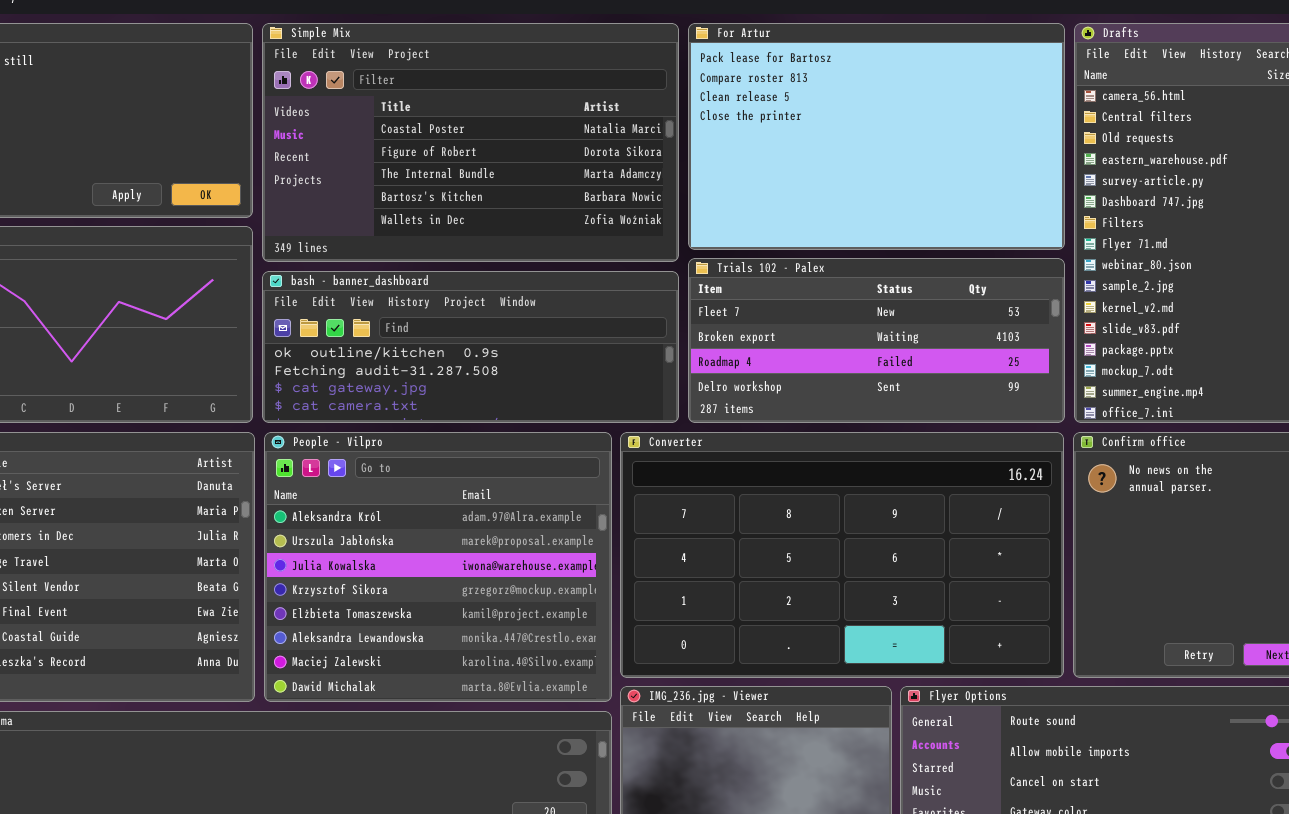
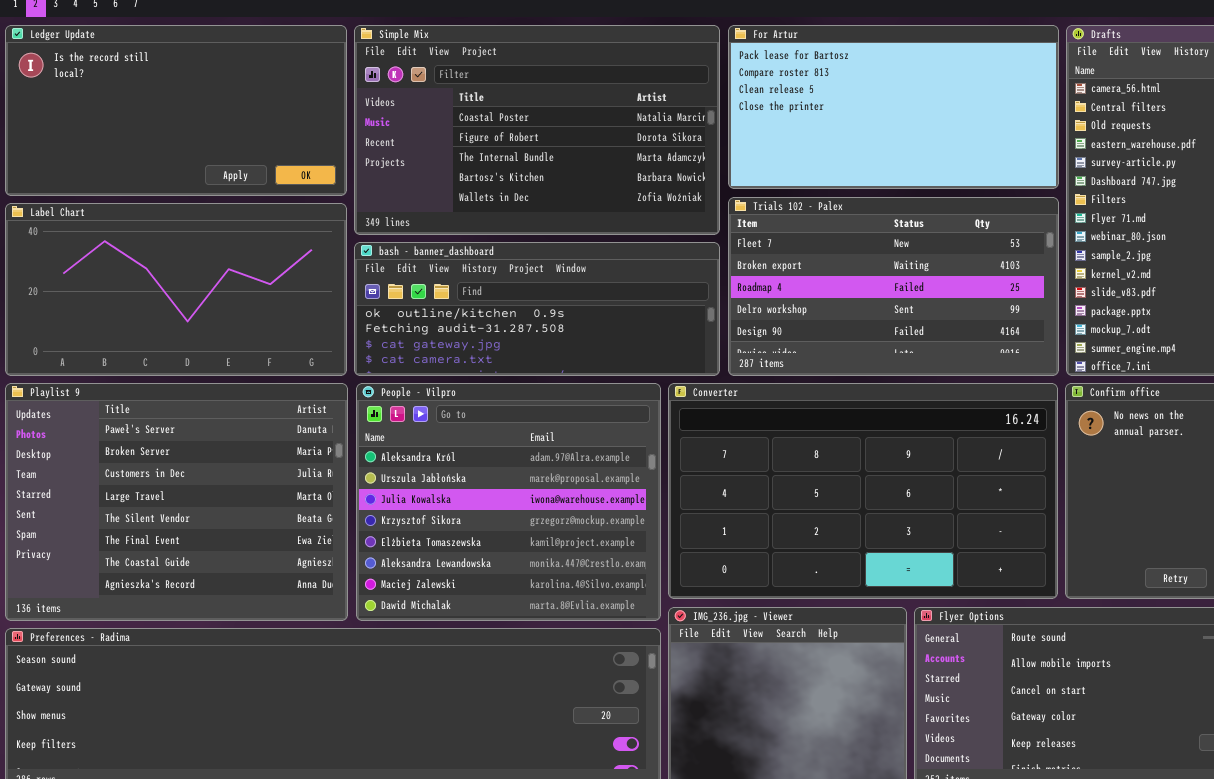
For Artur: [688,23,1065,250] -> [728,25,1059,189], resized
Trials 102 - Palex: [688,258,1065,423] -> [728,197,1059,376], resized

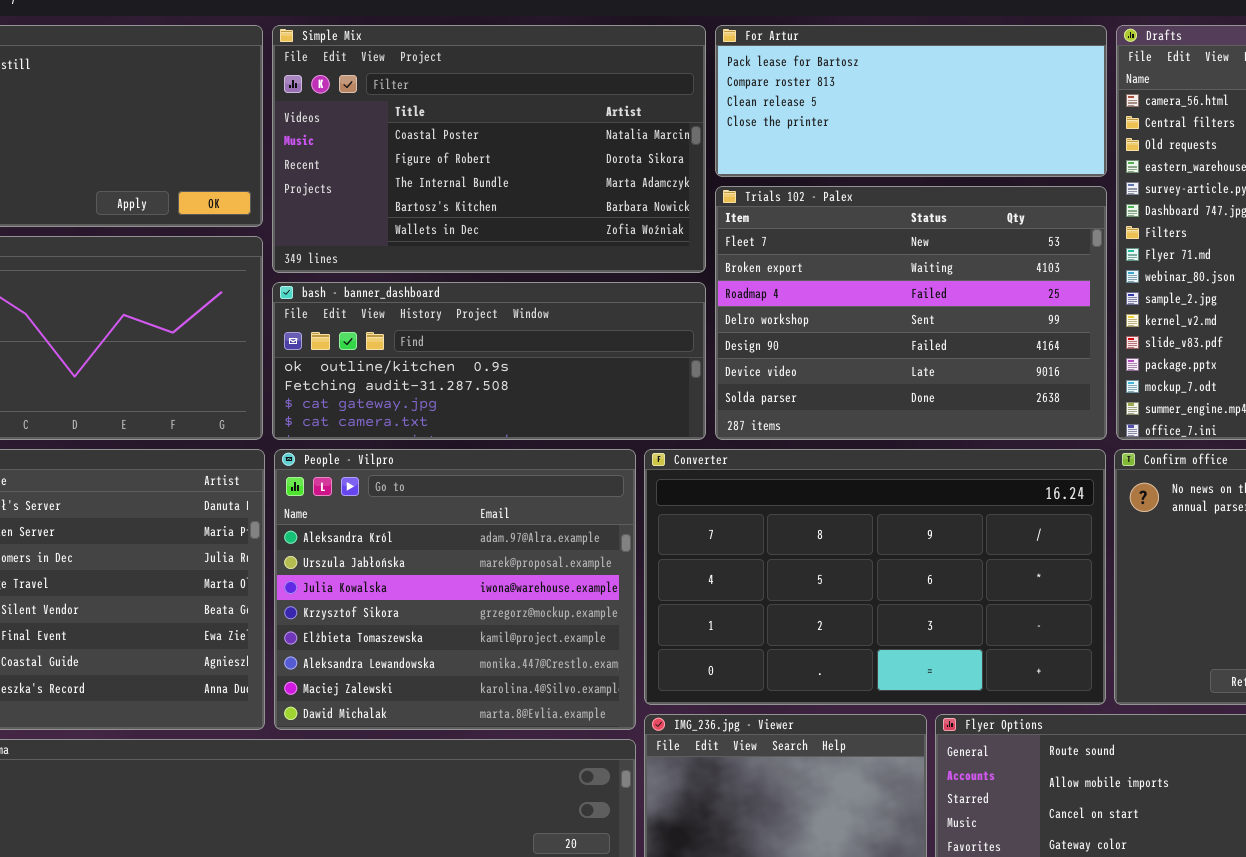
For Artur: [728,25,1059,189] -> [715,25,1107,177], resized
Trials 102 - Palex: [728,197,1059,376] -> [715,186,1107,440], resized

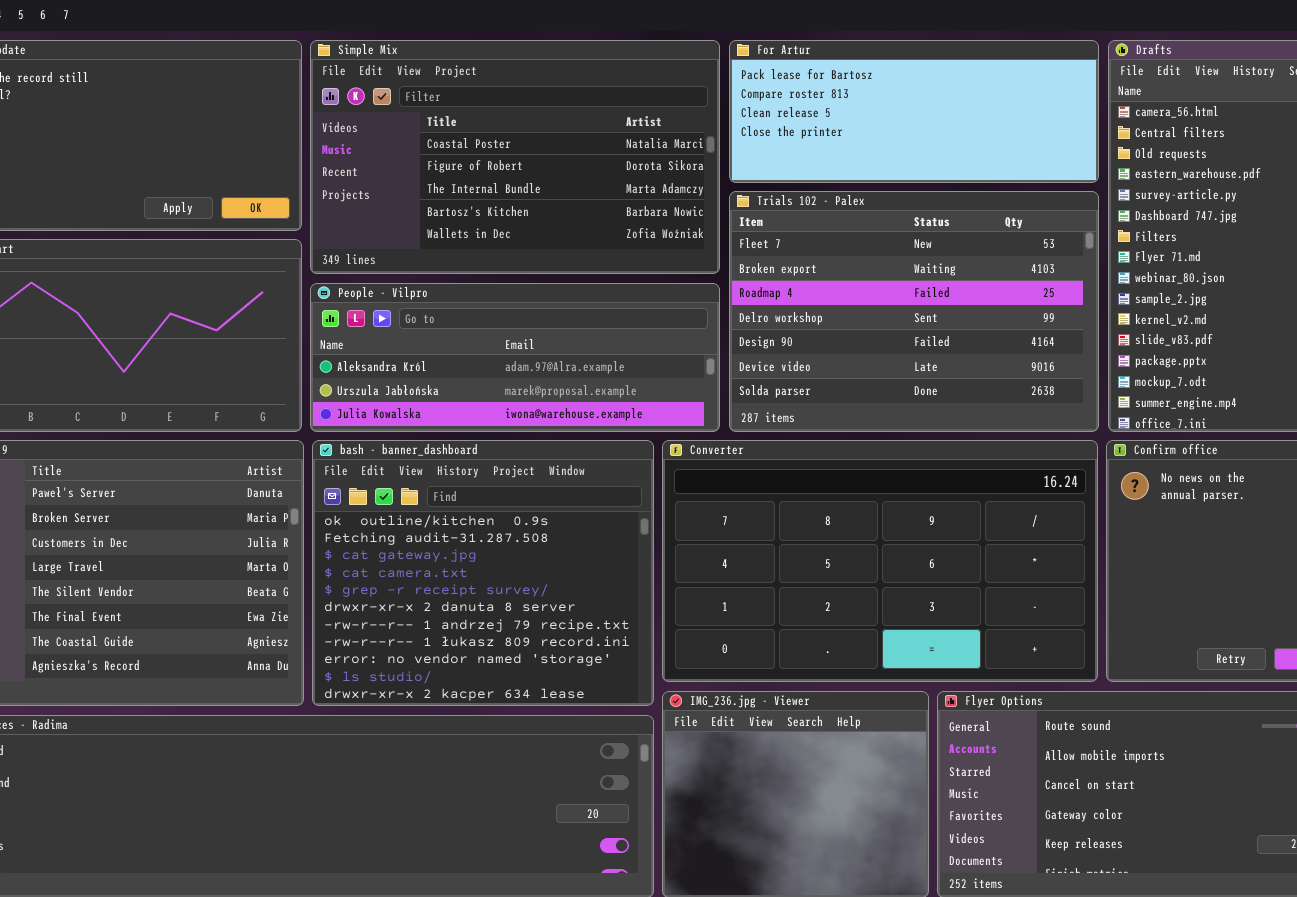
bash - banner_dashboard: [272,282,706,440] -> [312,440,654,706], moved, resized
People - Vilpro: [274,449,636,730] -> [310,283,720,432], moved, resized

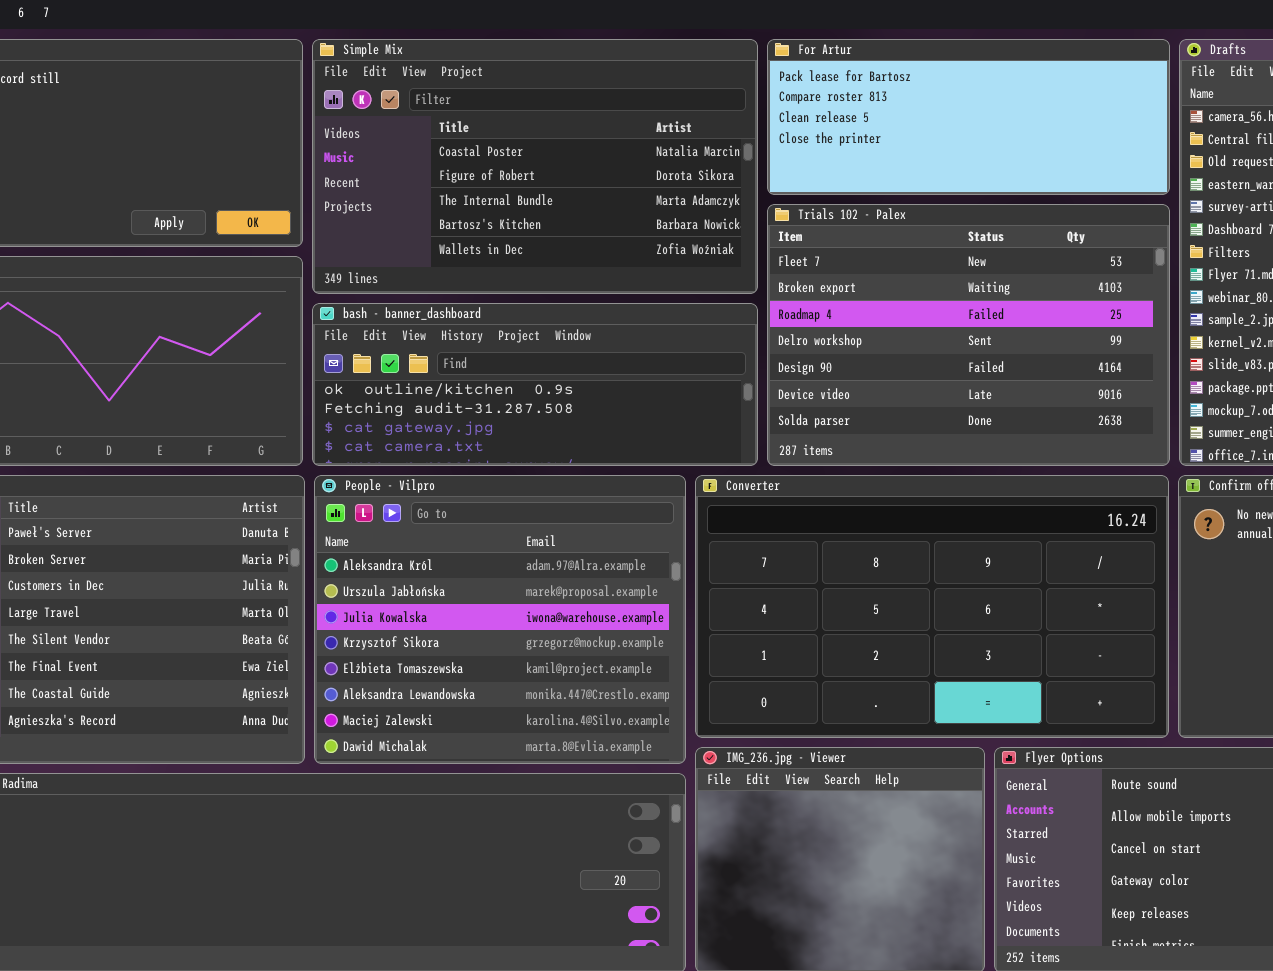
People - Vilpro: [310,283,720,432] -> [314,475,686,764], moved, resized
bash - banner_dashboard: [312,440,654,706] -> [312,303,758,466], moved, resized

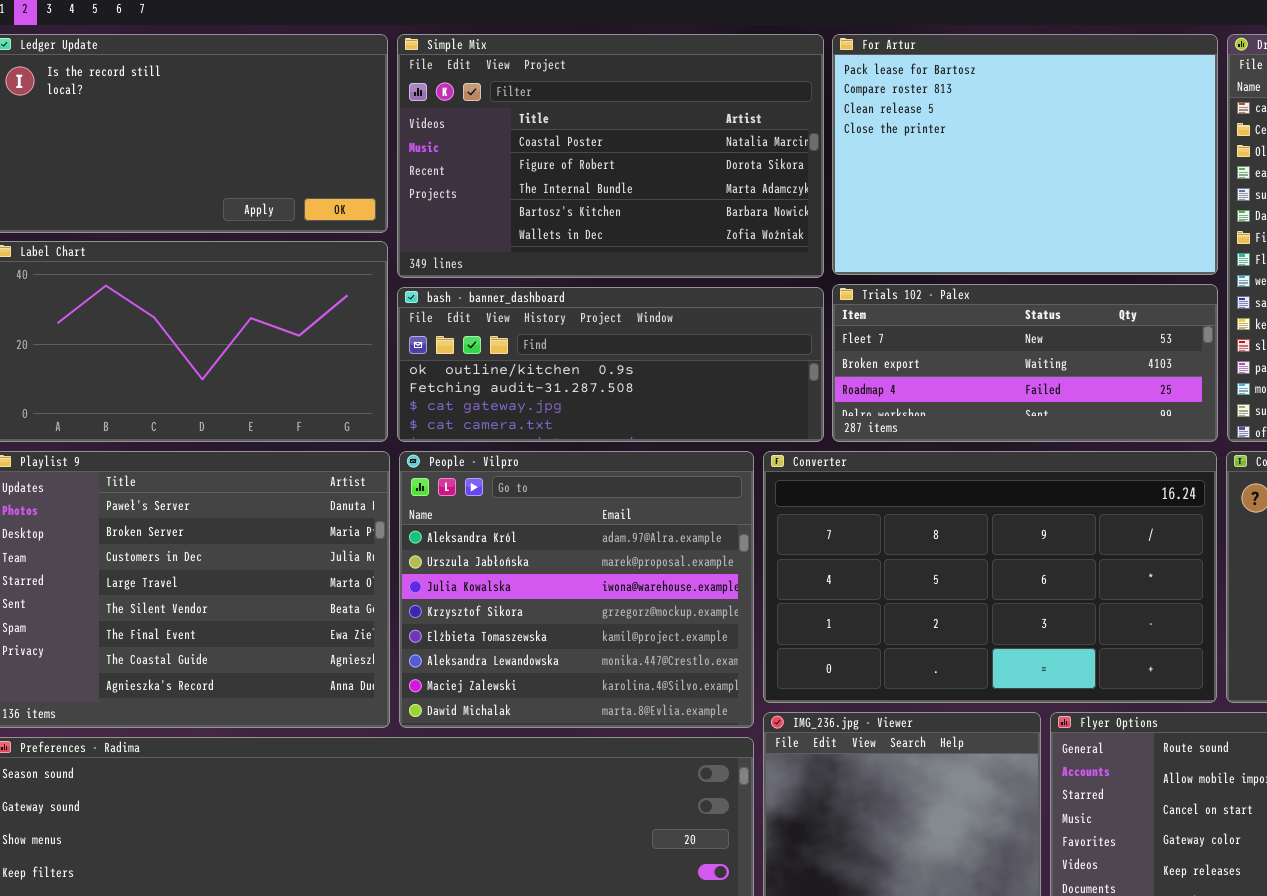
For Artur: [767,39,1170,195] -> [832,34,1218,275], resized
Trials 102 - Palex: [767,204,1170,466] -> [832,284,1218,442], resized

